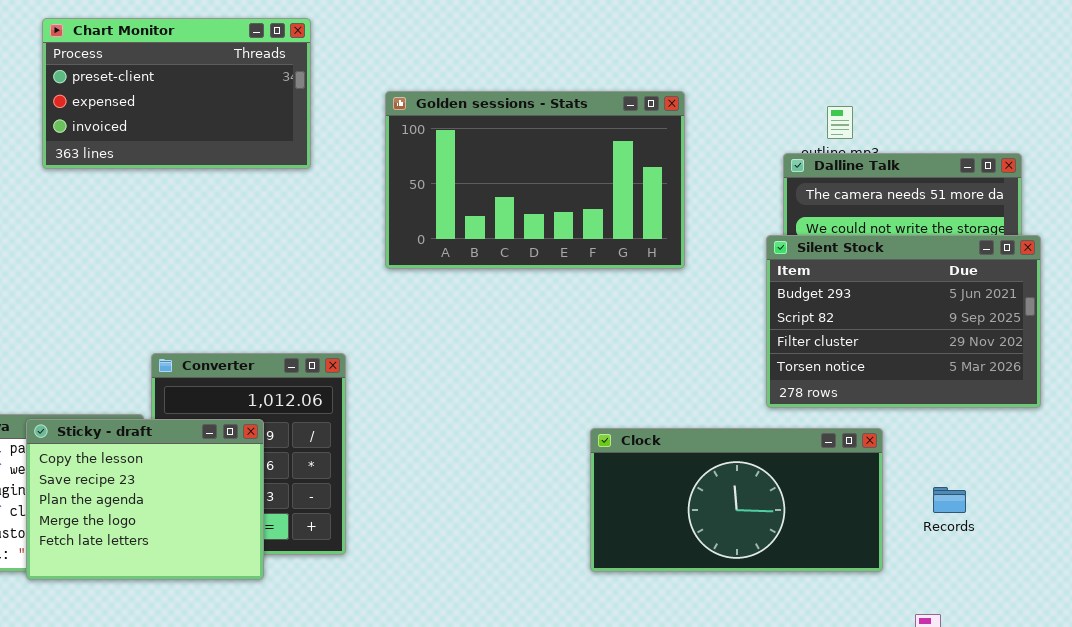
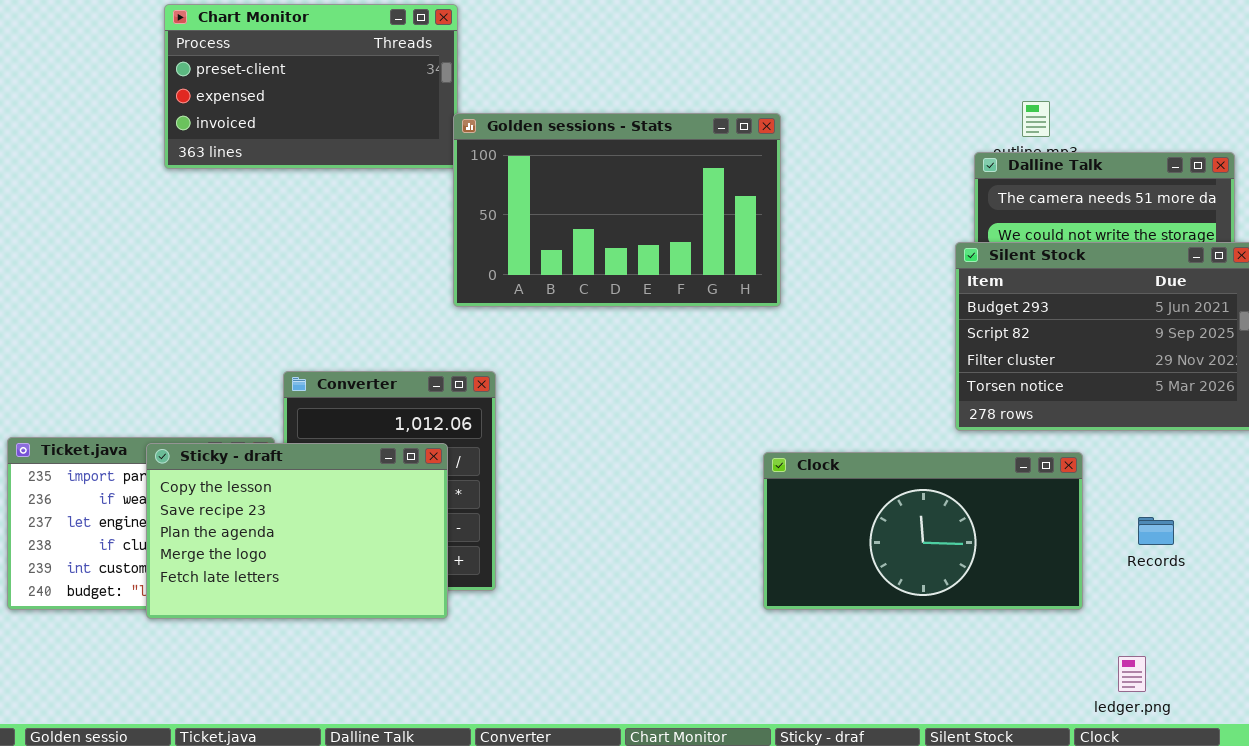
Golden sessions - Stats: [385,91,685,269] -> [453,113,781,307], moved
Sticky - draft: [26,419,264,580] -> [146,443,448,619], resized

